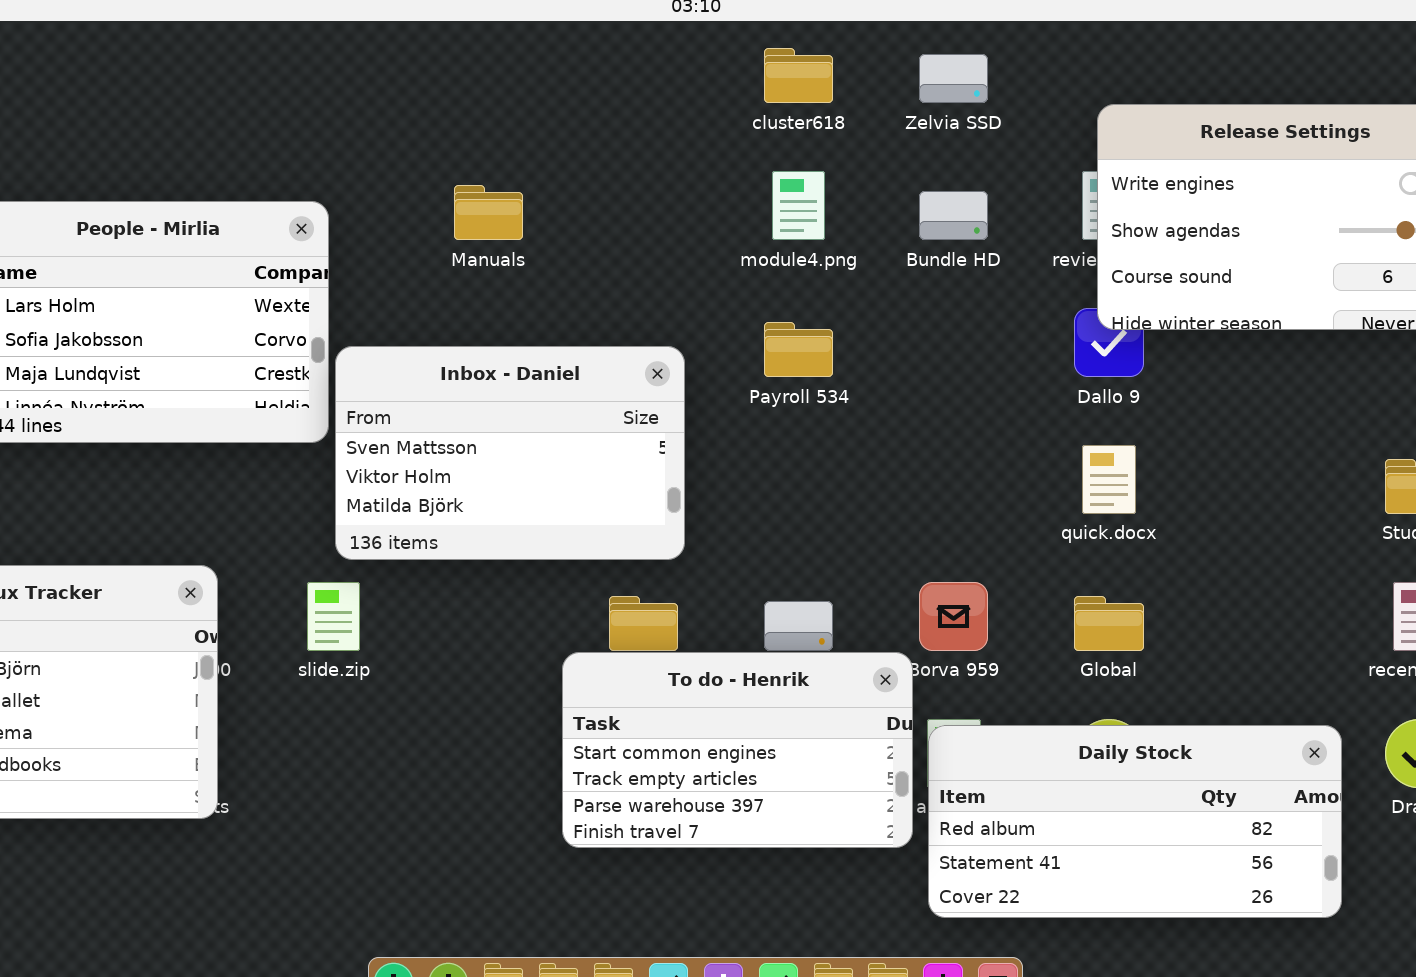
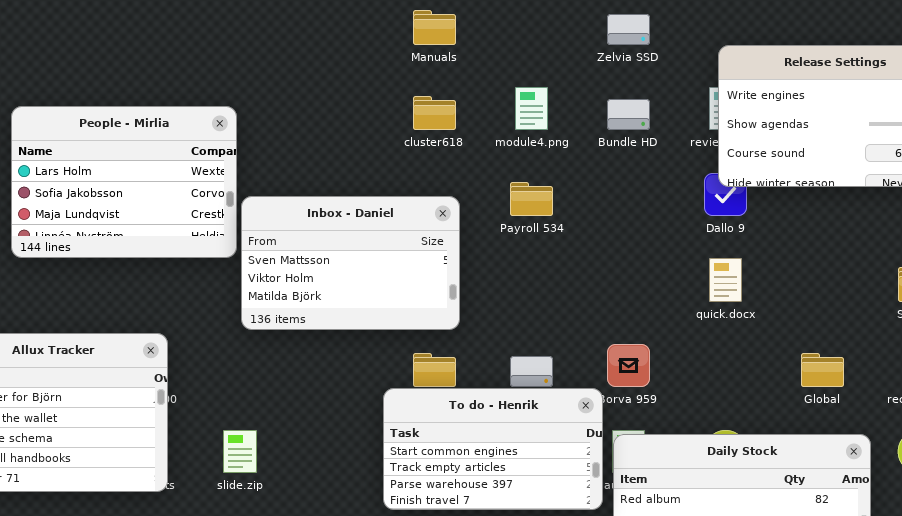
cluster618: [764,48,833,103] -> [413,96,456,130], moved
Manuals: [454,185,523,240] -> [413,10,456,45], moved
slide.zip: [307,582,360,651] -> [223,430,257,473], moved
Global: [1074,596,1144,651] -> [801,353,844,387], moved

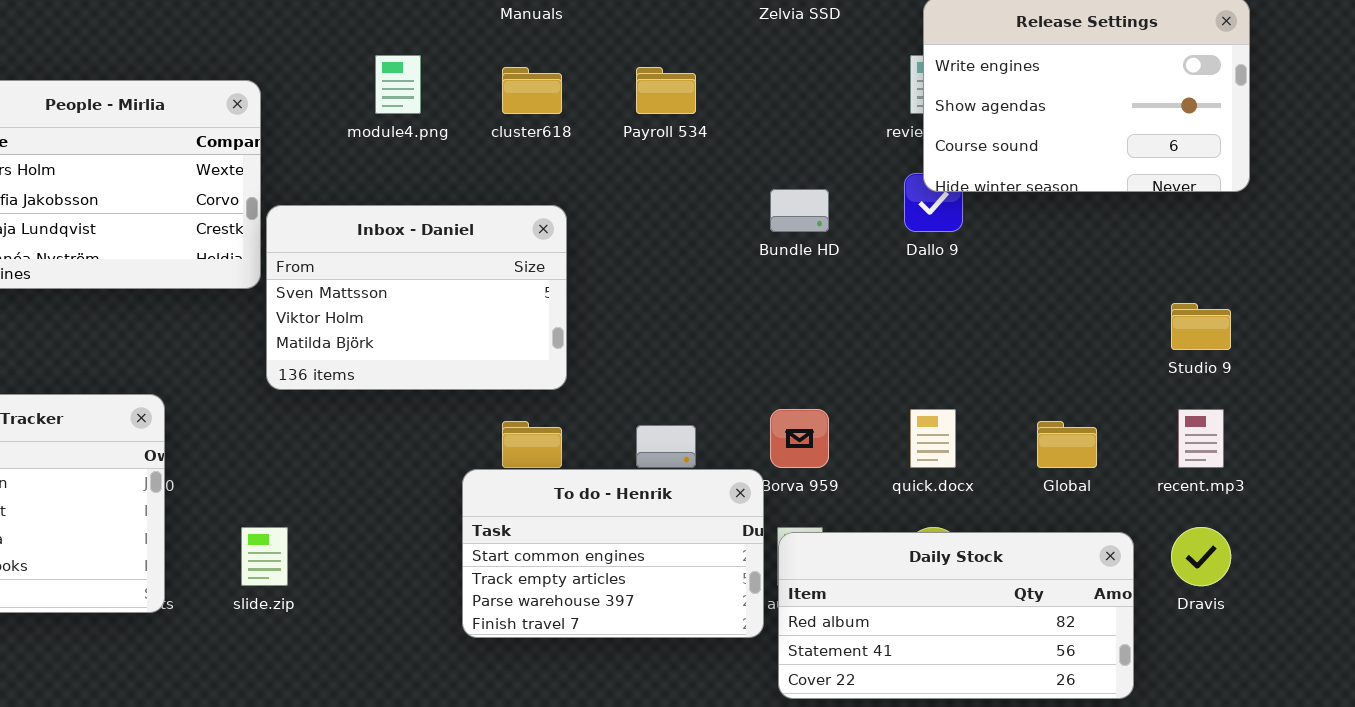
module4.png: [515,87,548,130] -> [375,55,421,114], moved
Bundle HD: [607,99,650,130] -> [770,189,829,232], moved
Payroll 534: [510,182,553,216] -> [636,67,696,114], moved
quick.docx: [709,258,742,302] -> [910,409,956,468], moved

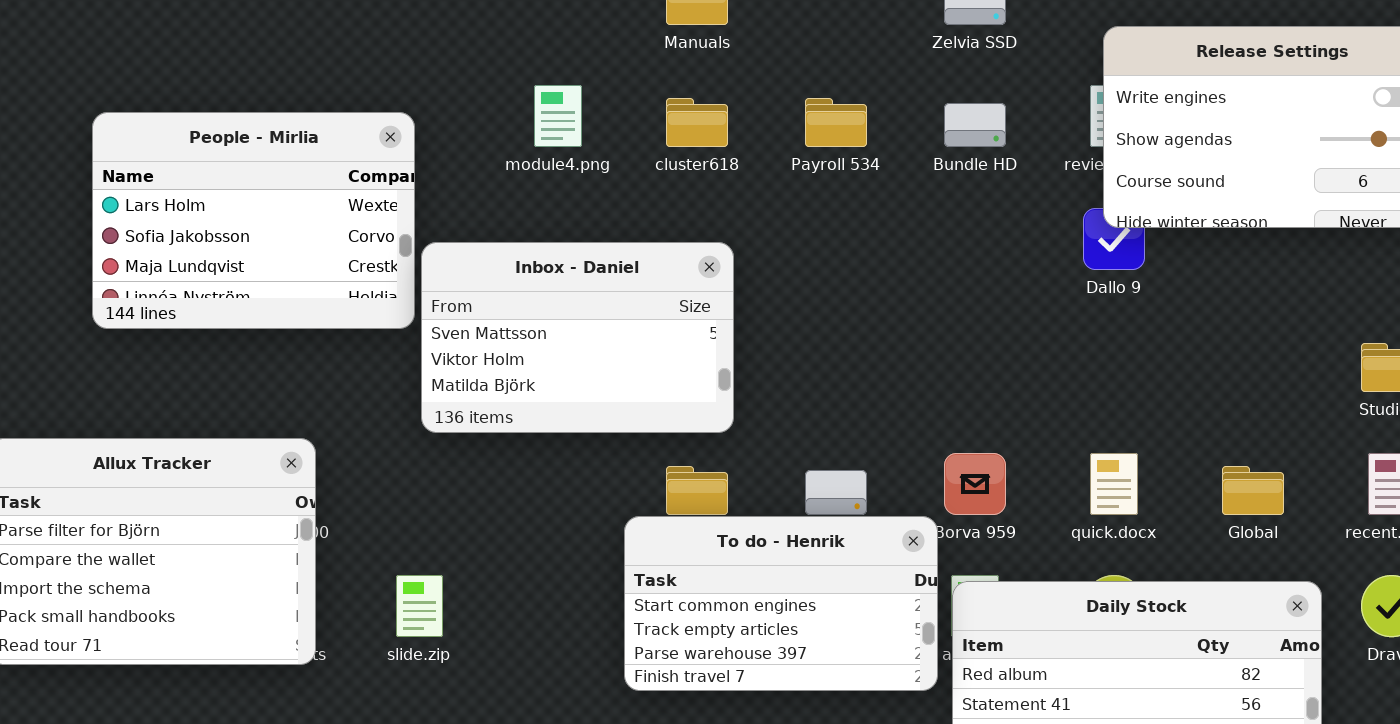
Bundle HD: [770,189,829,232] -> [944,103,1006,147], moved

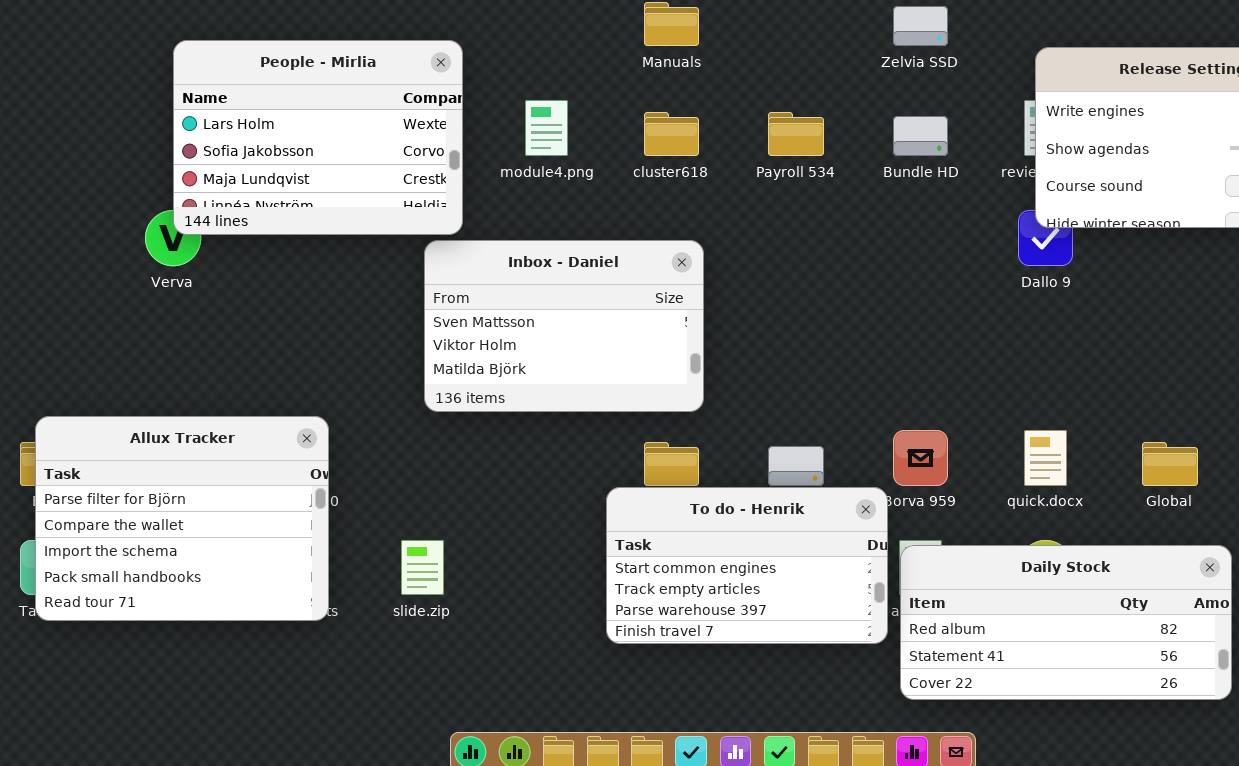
People - Mirlia: [92,112,415,329] -> [173,40,463,235], moved

